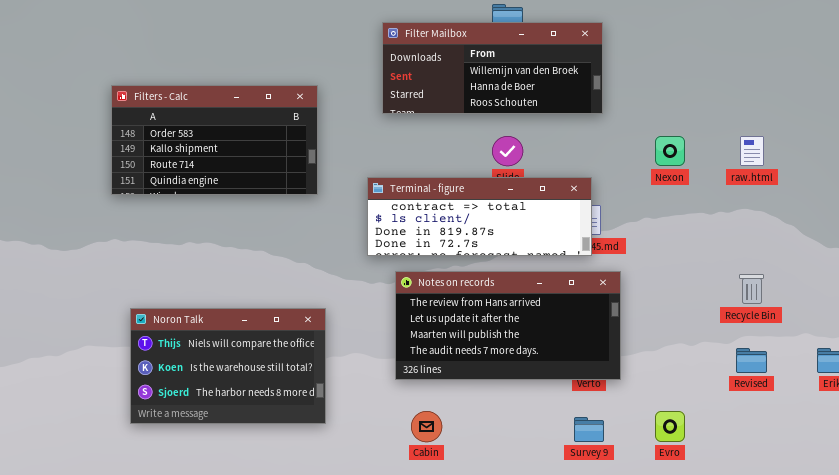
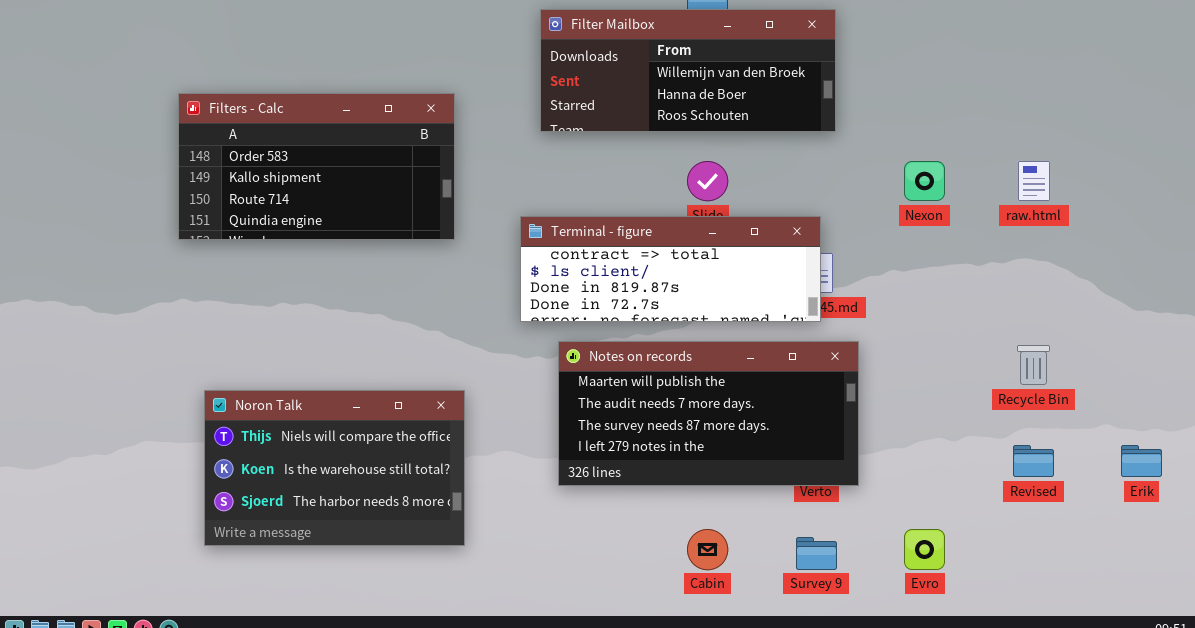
Notes on records: [395,271,621,380] -> [558,341,859,486], scrolled down 2 rows
Cabin: [411,411,442,442] -> [687,529,728,570], moved

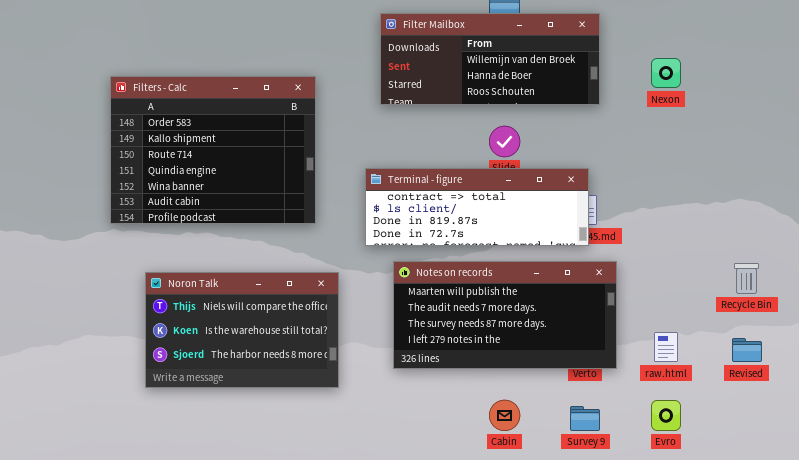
Filters - Calc: [178,93,455,240] -> [110,76,316,224], resized
Nexon: [904,161,945,201] -> [651,58,681,88], moved
raw.html: [1018,161,1050,201] -> [654,332,678,362], moved
Noron Talk: [204,390,465,546] -> [145,272,339,388], moved

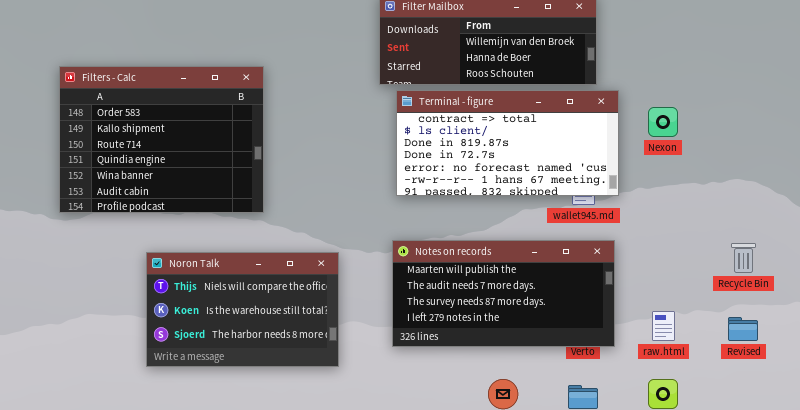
Nexon: [651,58,681,88] -> [648,107,678,137], moved
Filters - Calc: [110,76,316,224] -> [59,66,264,213], moved
Terminal - figure: [365,168,589,246] -> [396,90,619,196], moved, resized

